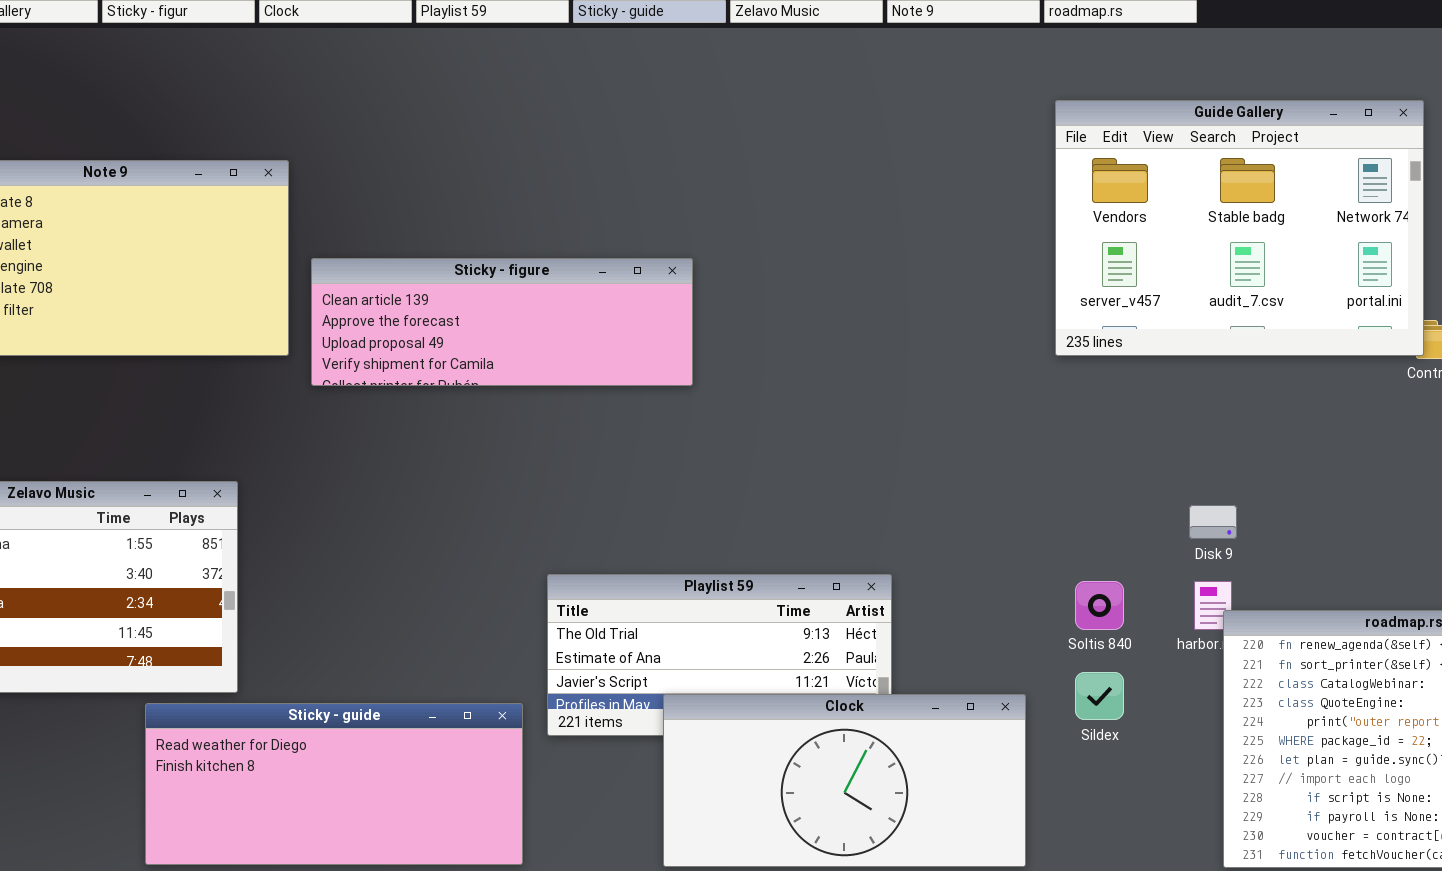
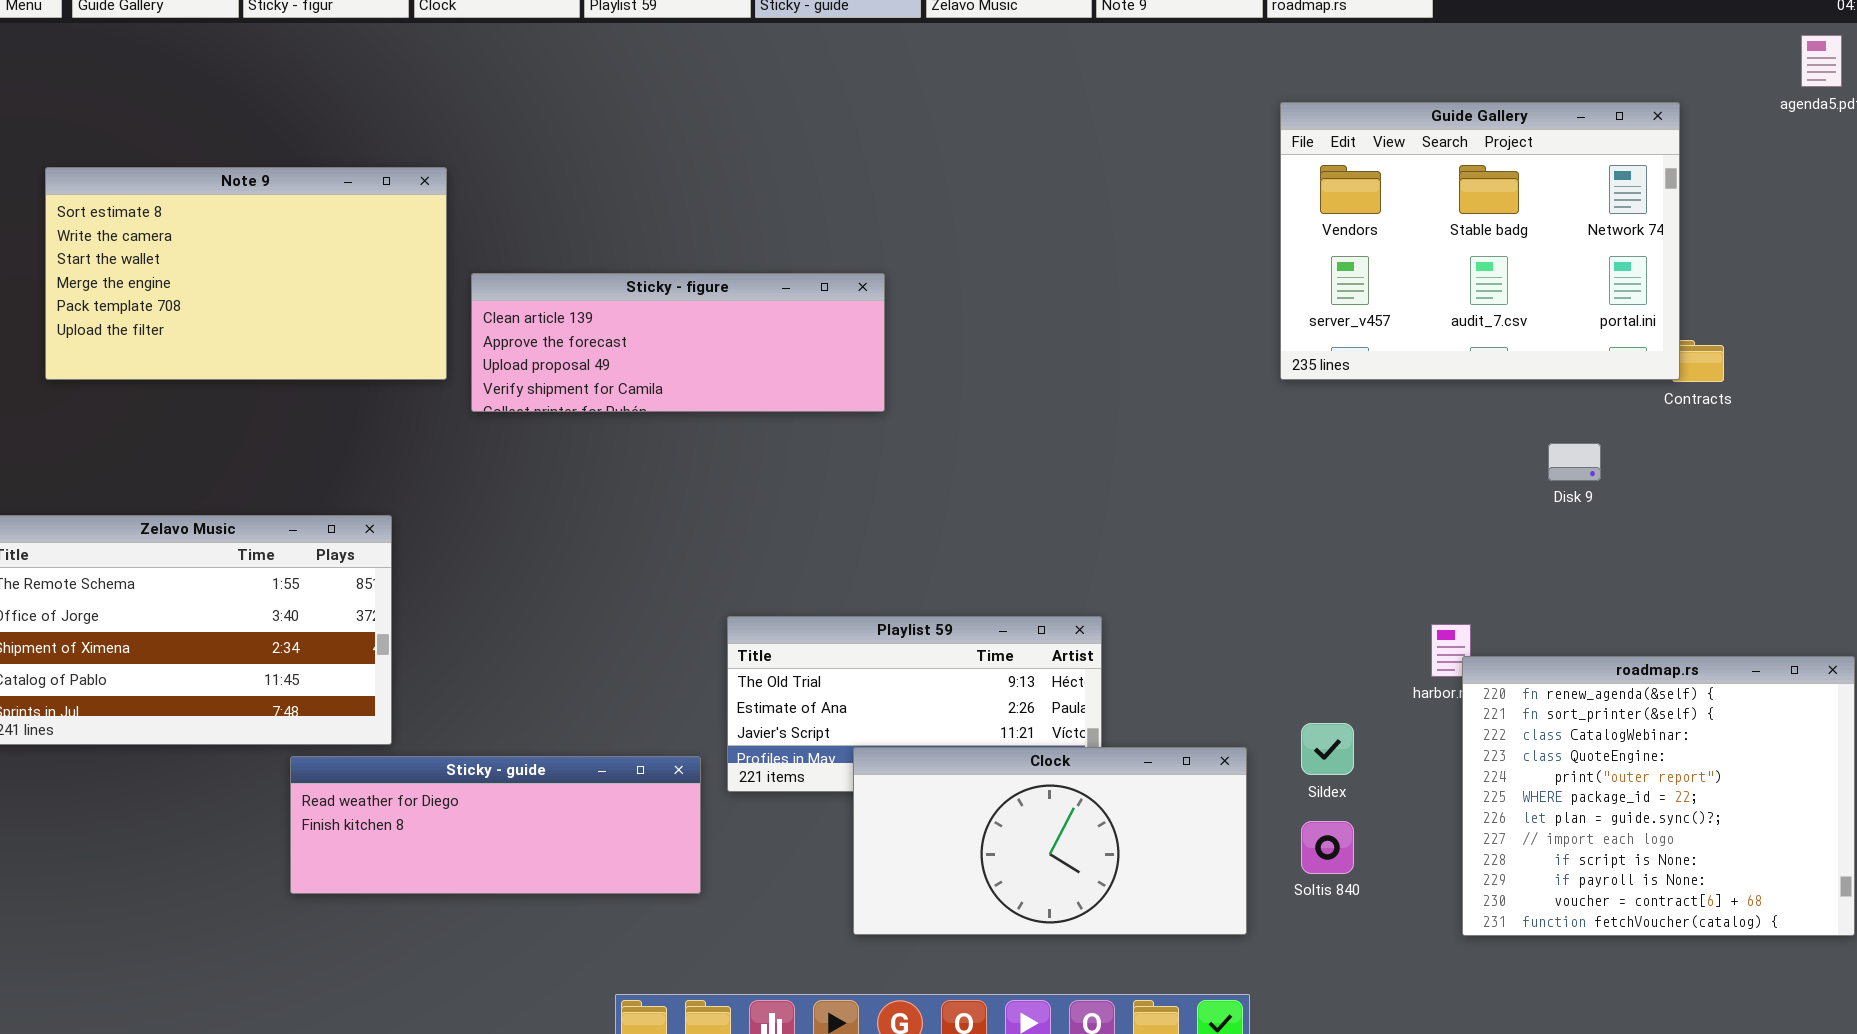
Disk 9: [1189,505,1237,539] -> [1548,443,1601,481], moved
Soltis 840: [1075,581,1124,630] -> [1301,821,1354,874], moved
Sticky - guide: [145,703,523,865] -> [290,756,701,894], resized

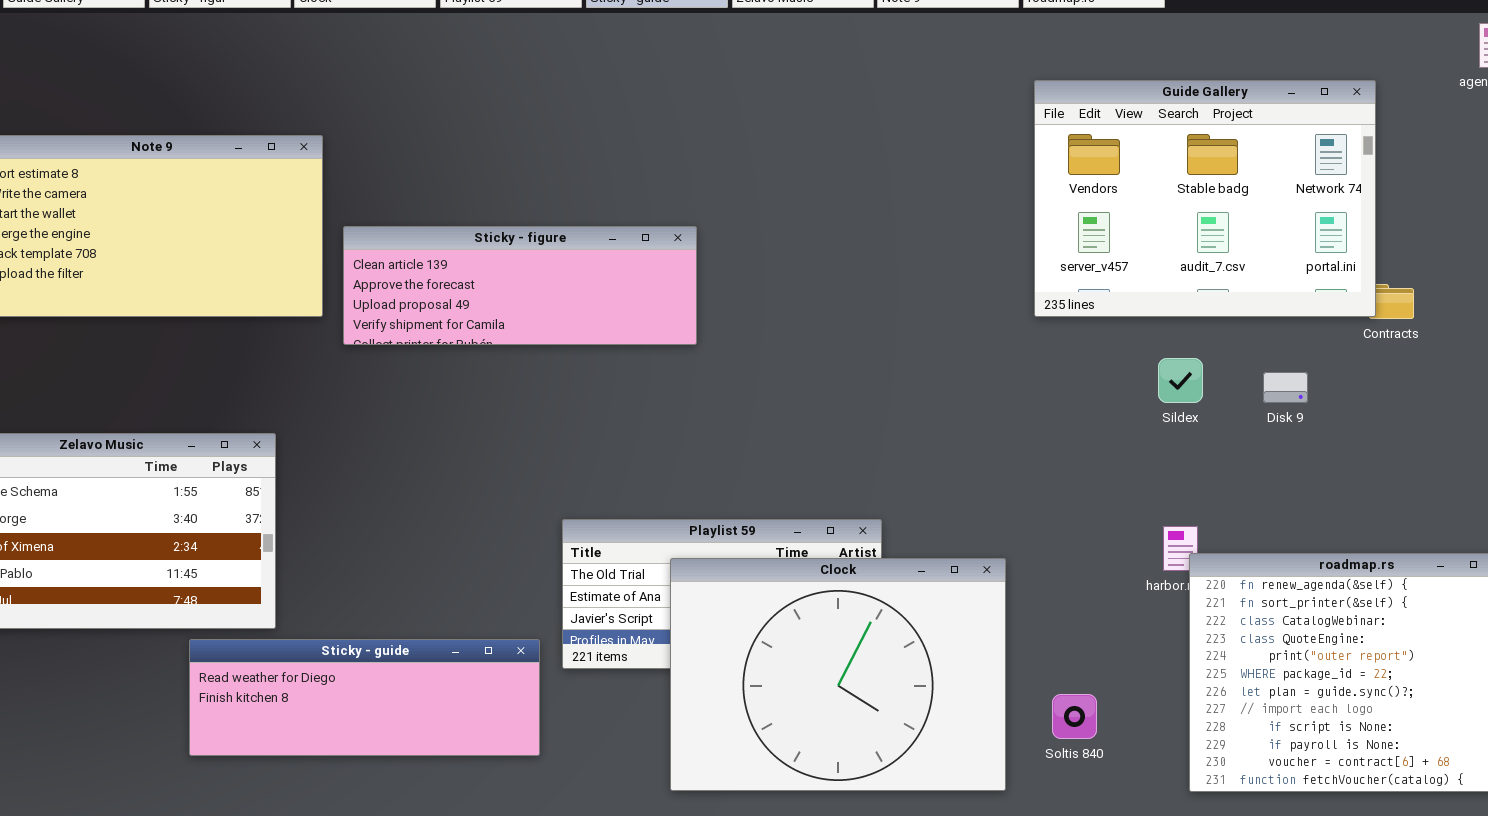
Sildex: [1301,723,1354,775] -> [1158,358,1203,403], moved
Clock: [853,747,1247,935] -> [670,558,1006,791], resized

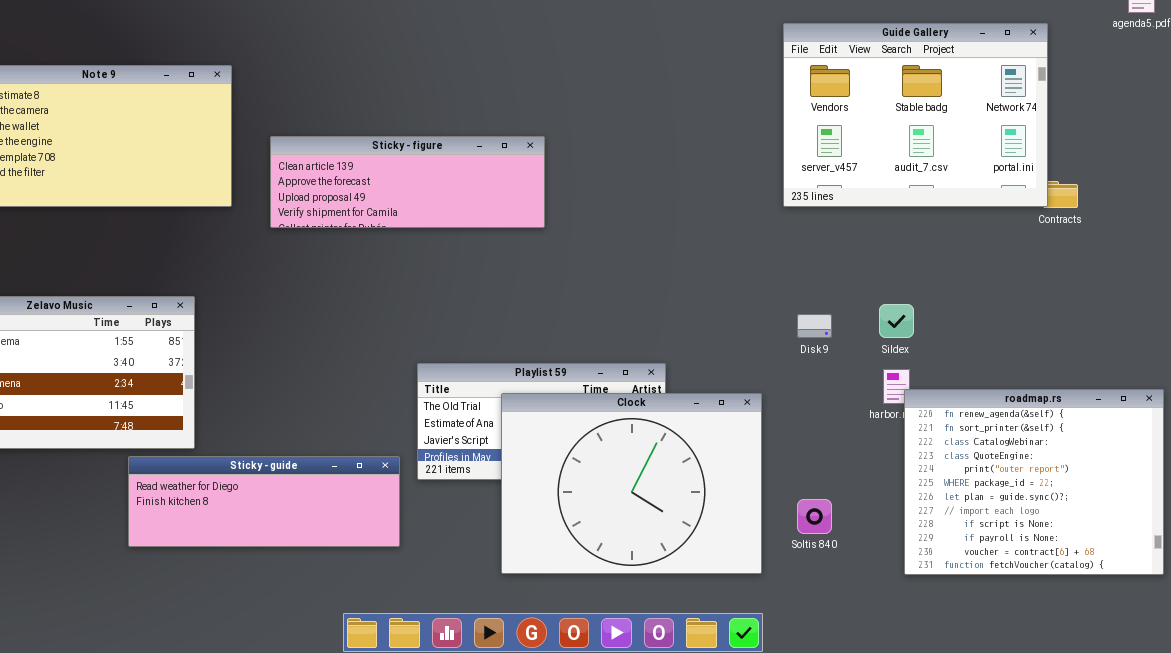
Sticky - figure: [343,226,697,345] -> [270,136,545,228], moved
Sildex: [1158,358,1203,403] -> [879,304,914,338], moved
Disk 9: [1263,372,1308,403] -> [797,314,832,338], moved

